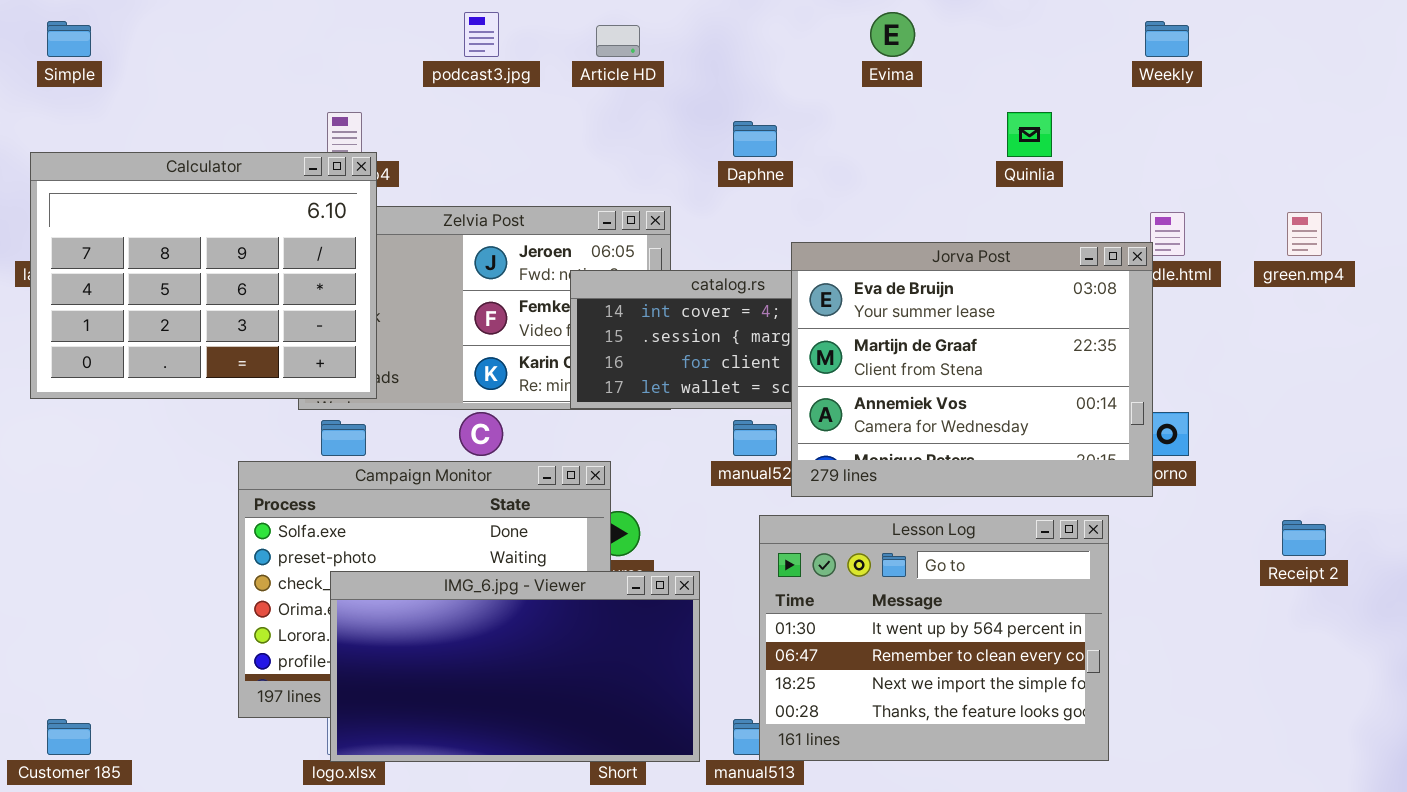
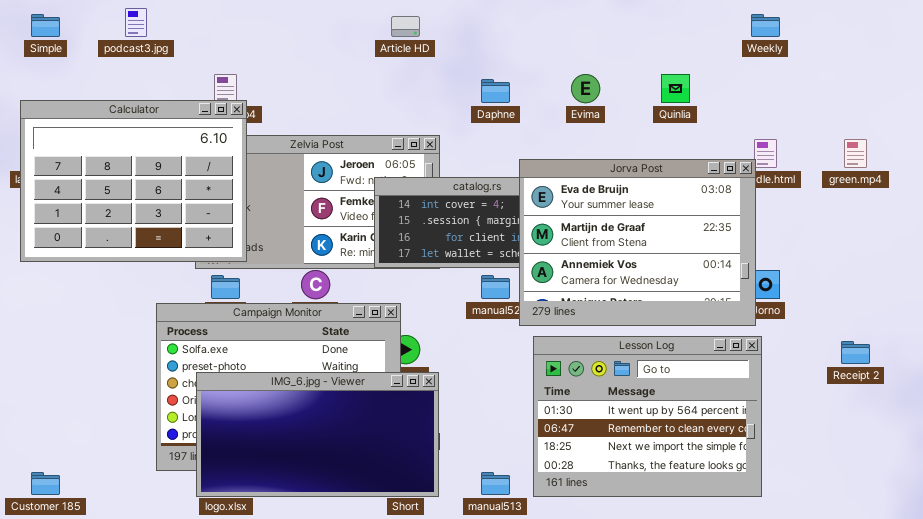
podcast3.jpg: [464,12,499,57] -> [125,8,147,37], moved
Evima: [870,12,915,57] -> [571,74,600,103], moved
Lesson Log: [759,515,1109,761] -> [533,336,762,497], moved
IMG_6.jpg - Viewer: [330,571,700,762] -> [196,372,439,497], moved

